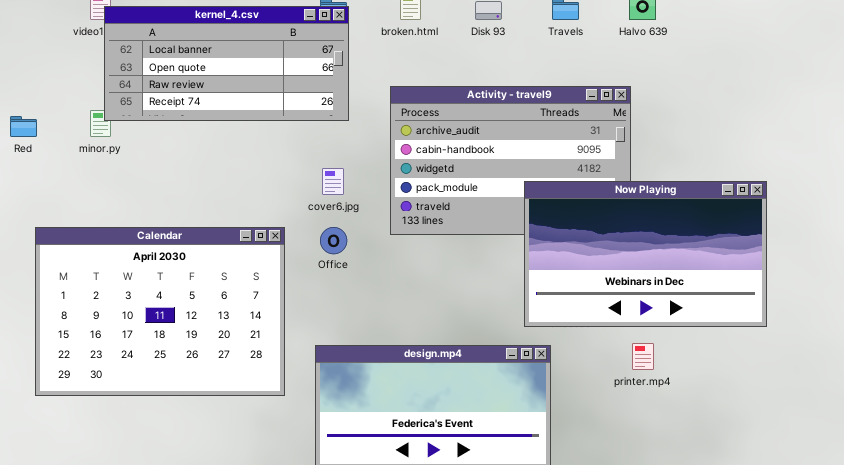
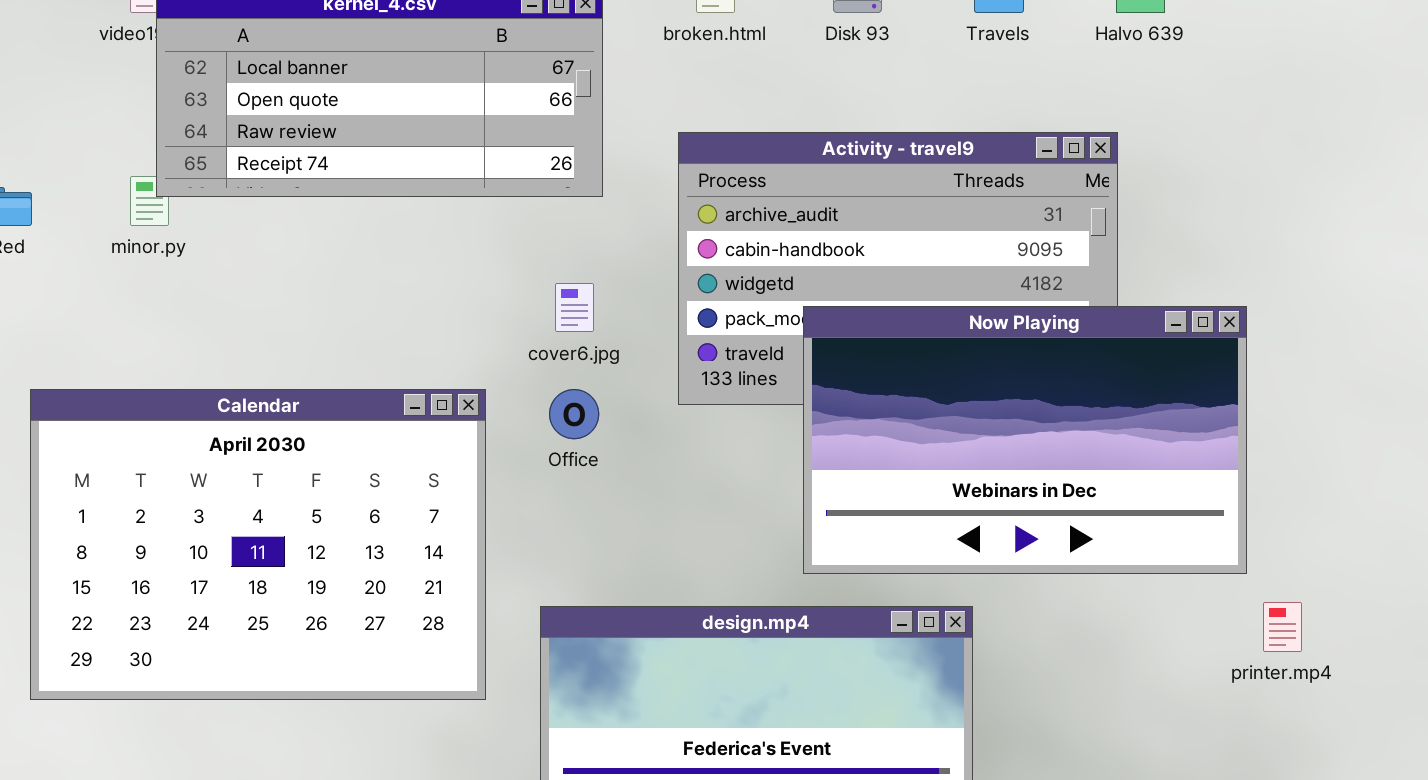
Now Playing: [524,181,767,327] -> [803,306,1247,574], moved
printer.mp4: [632,343,654,370] -> [1263,602,1302,652], moved

